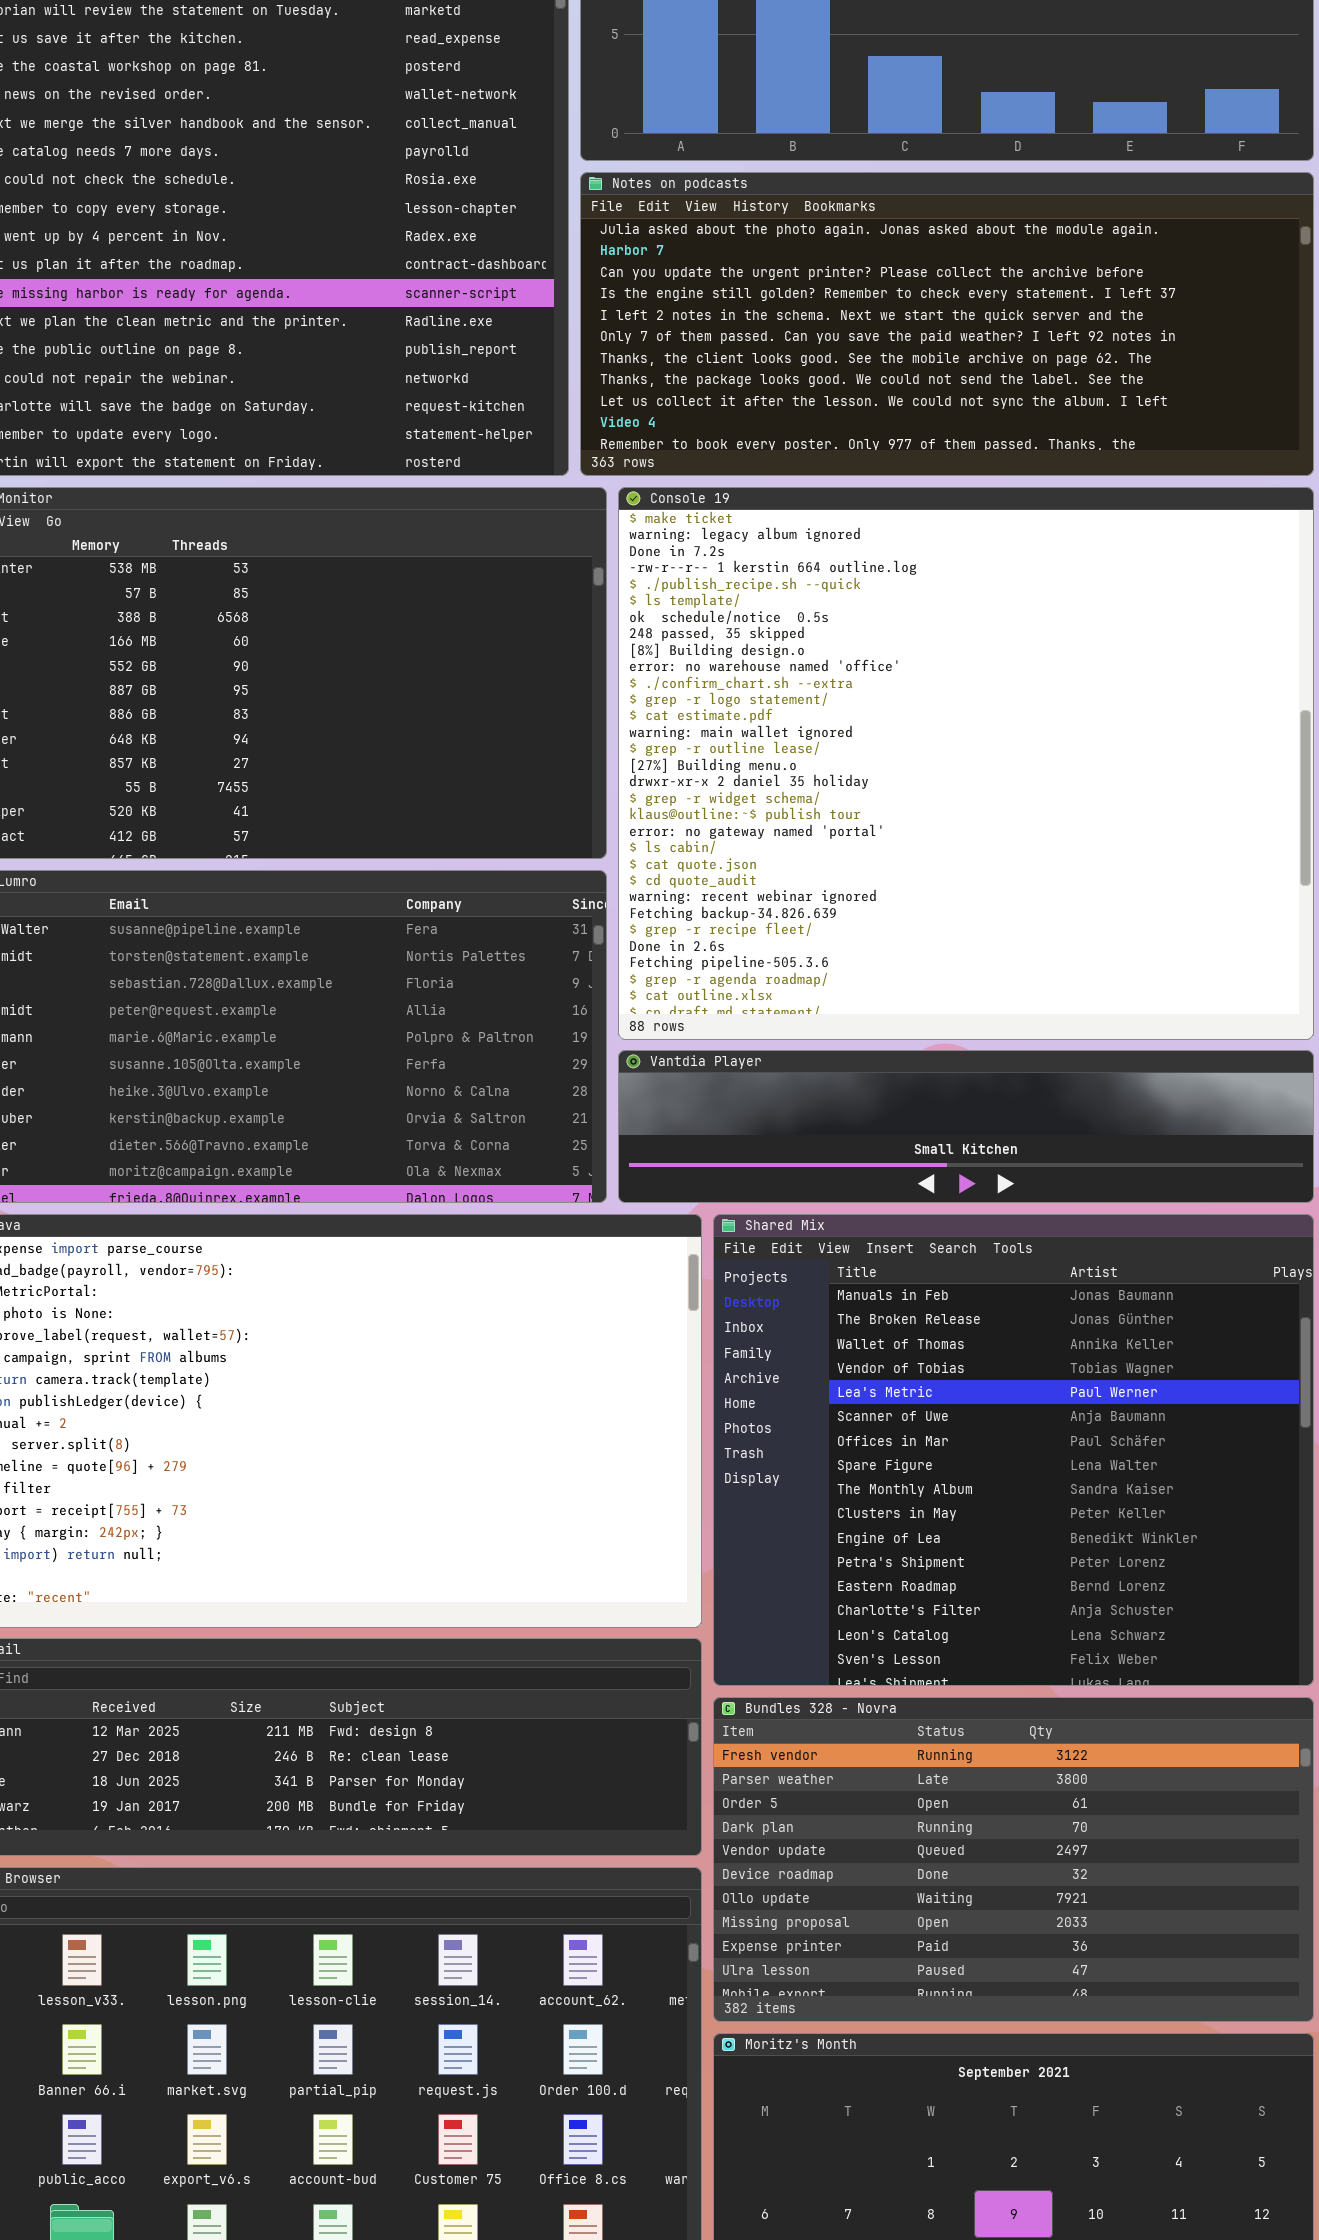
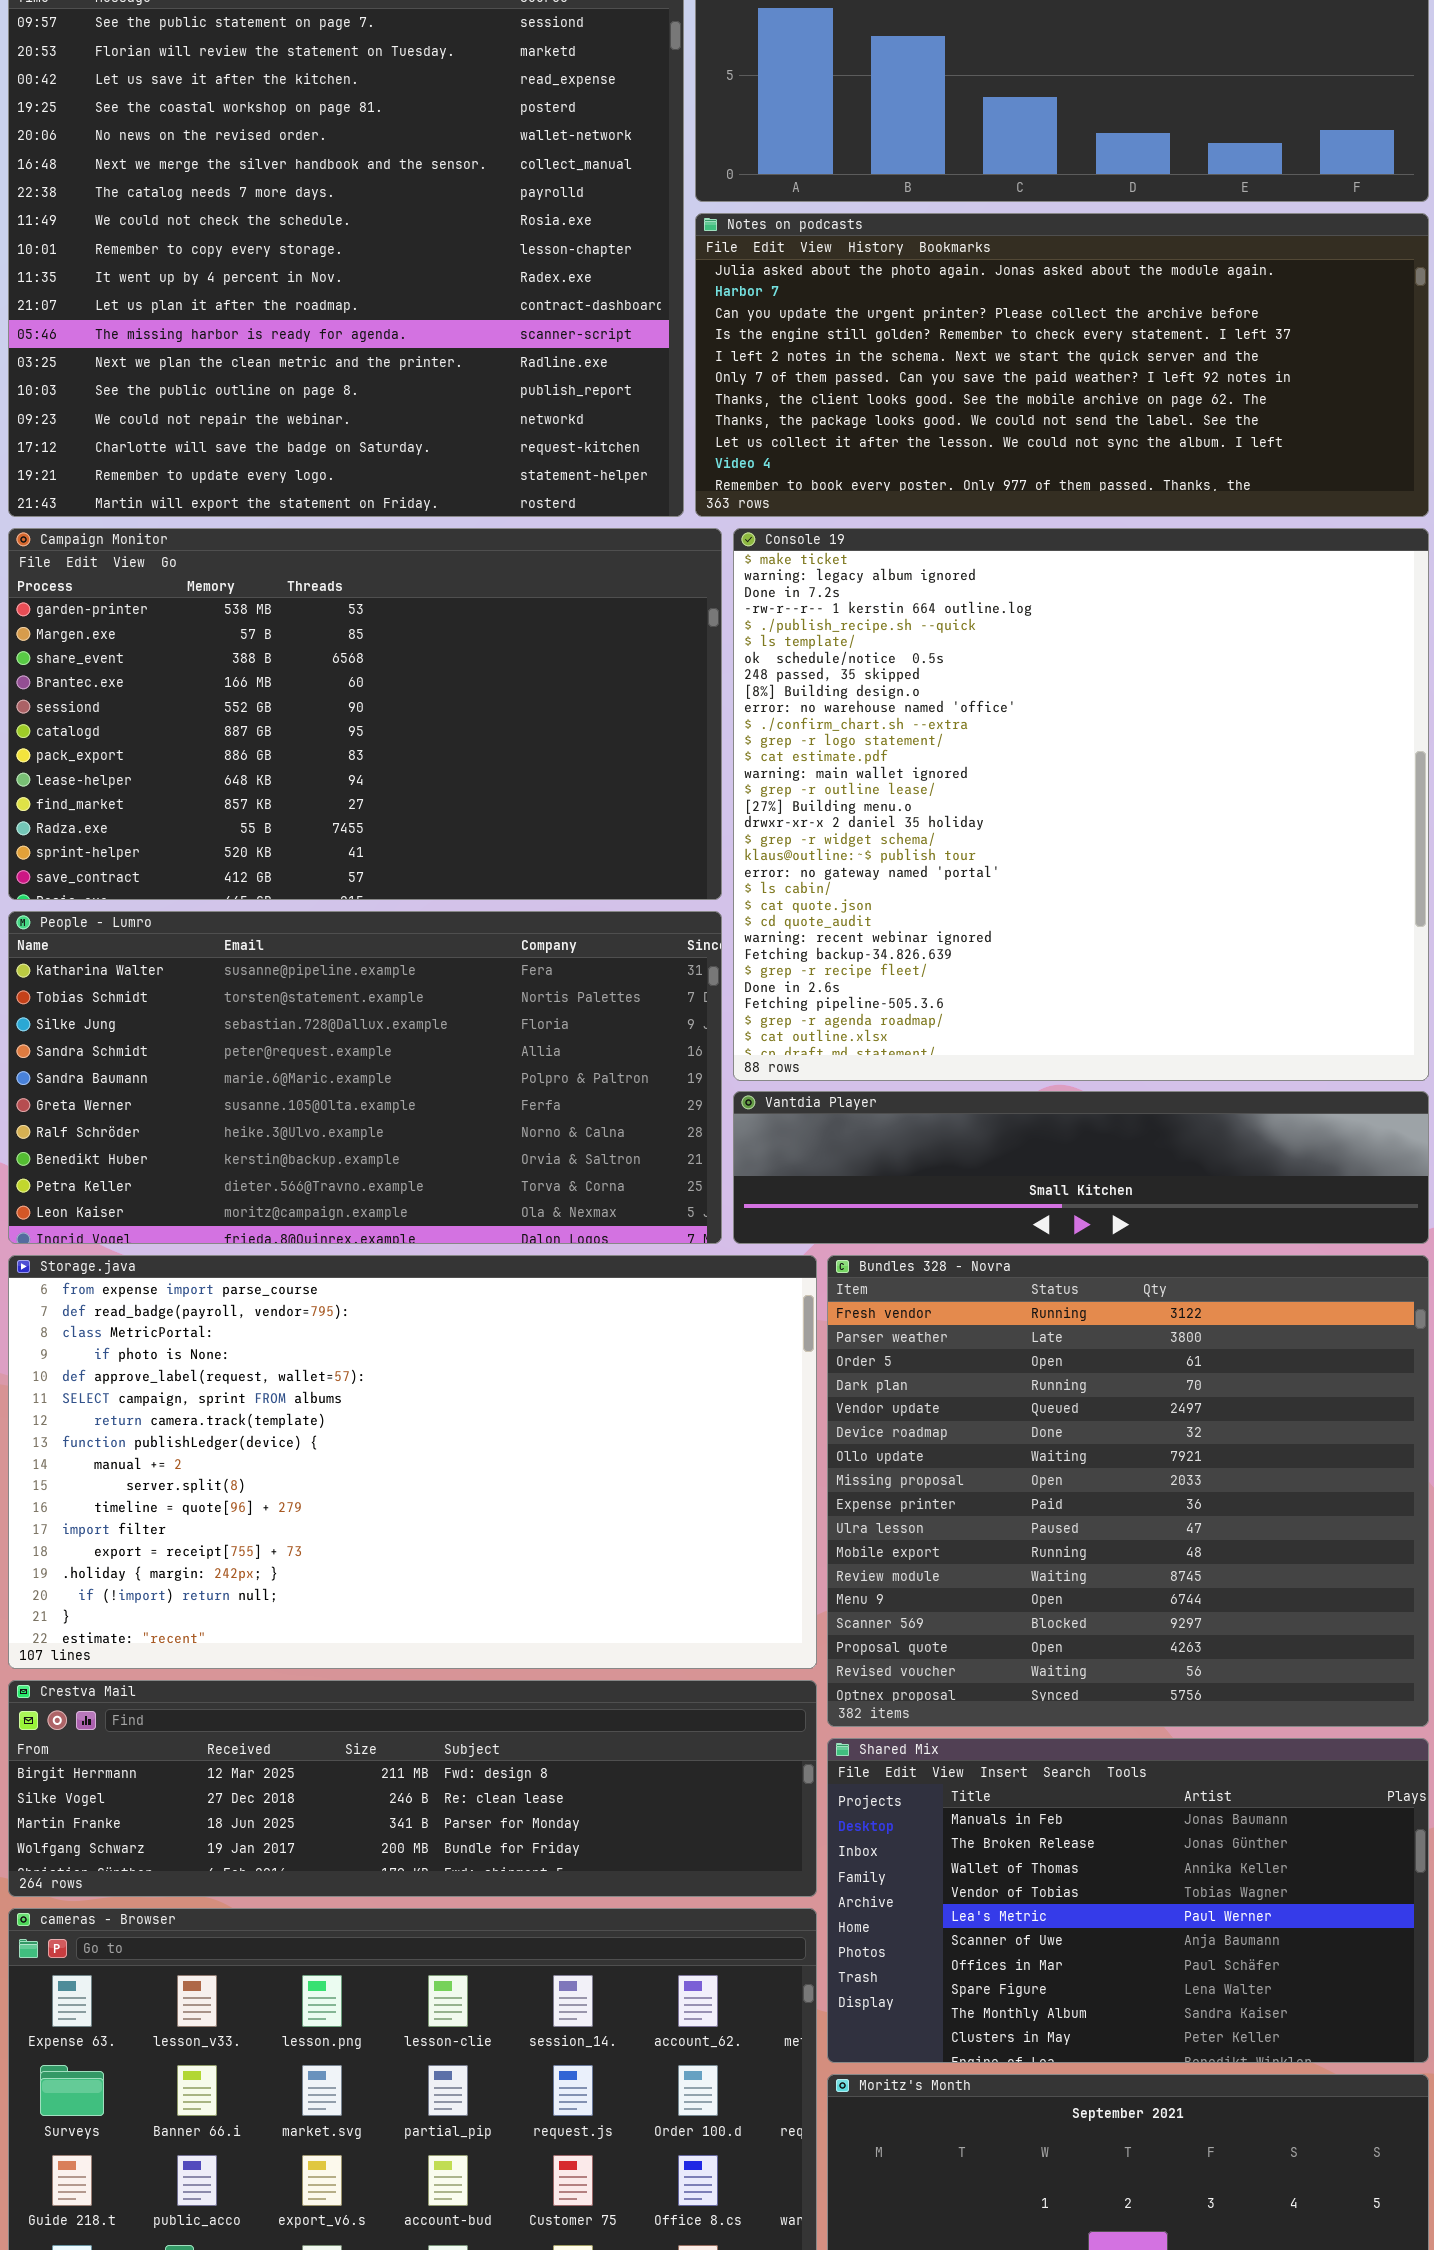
Shared Mix: [713,1214,1314,1686] -> [827,1738,1429,2063], moved, resized
Bundles 328 - Novra: [713,1697,1314,2022] -> [827,1255,1429,1727], moved, resized

